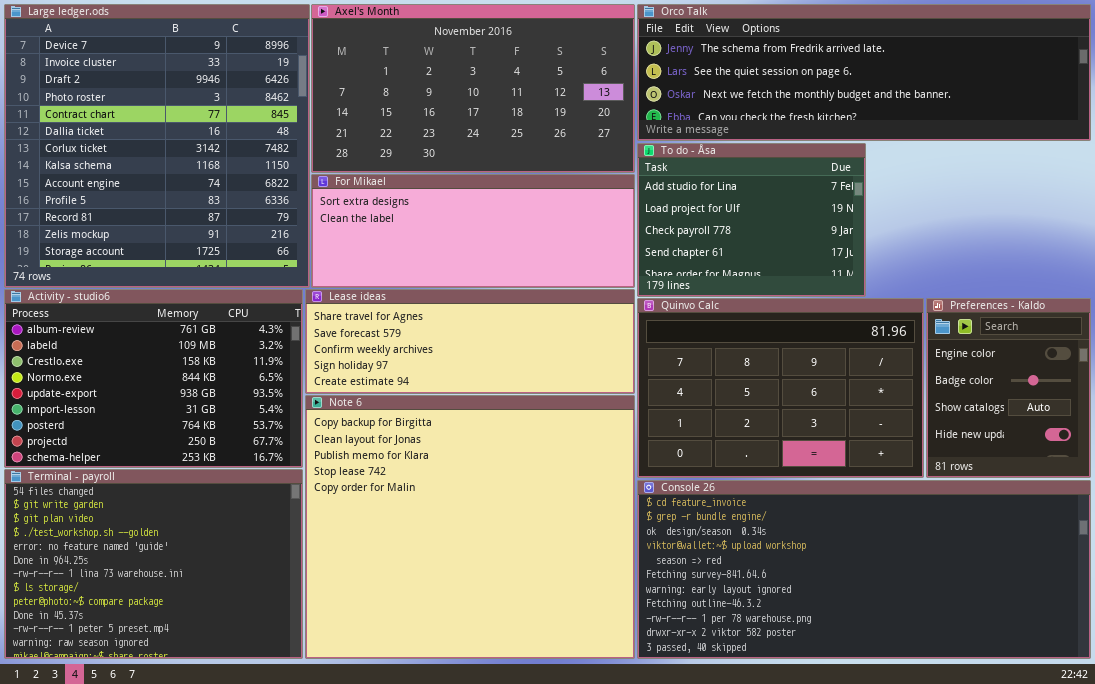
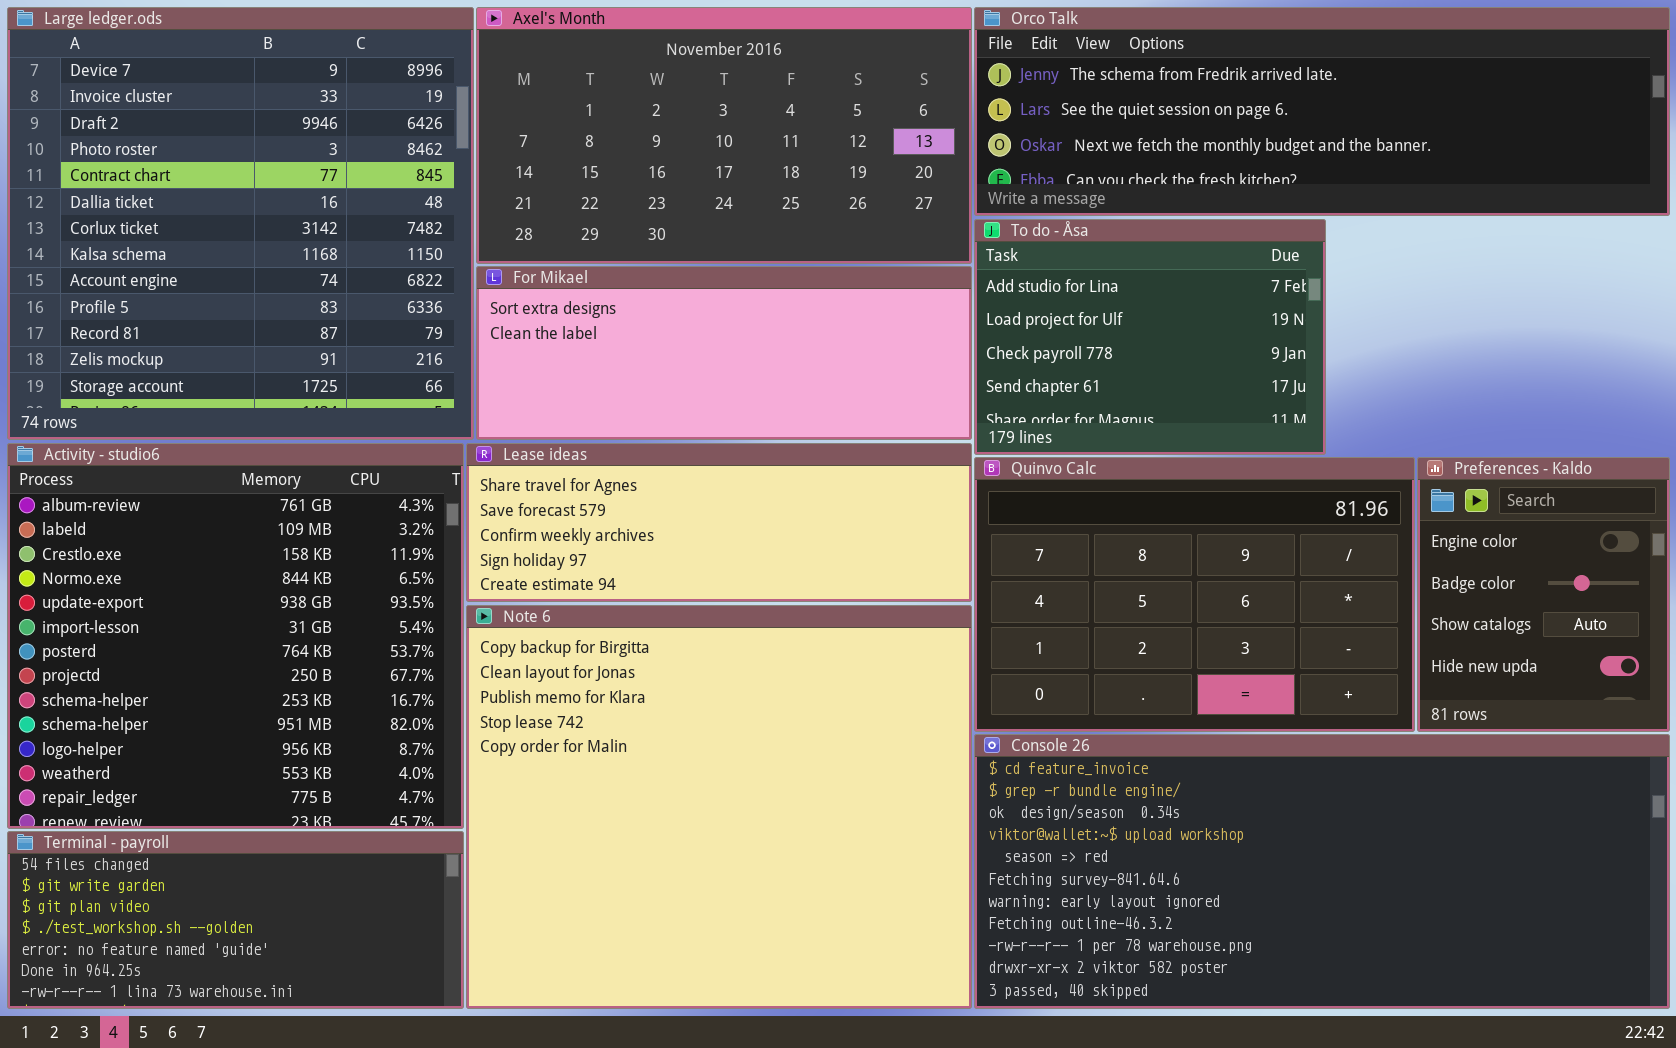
Activity - studio6: [4,289,303,468] -> [7,443,464,829], resized
Terminal - payroll: [4,469,303,659] -> [7,831,464,1009], resized

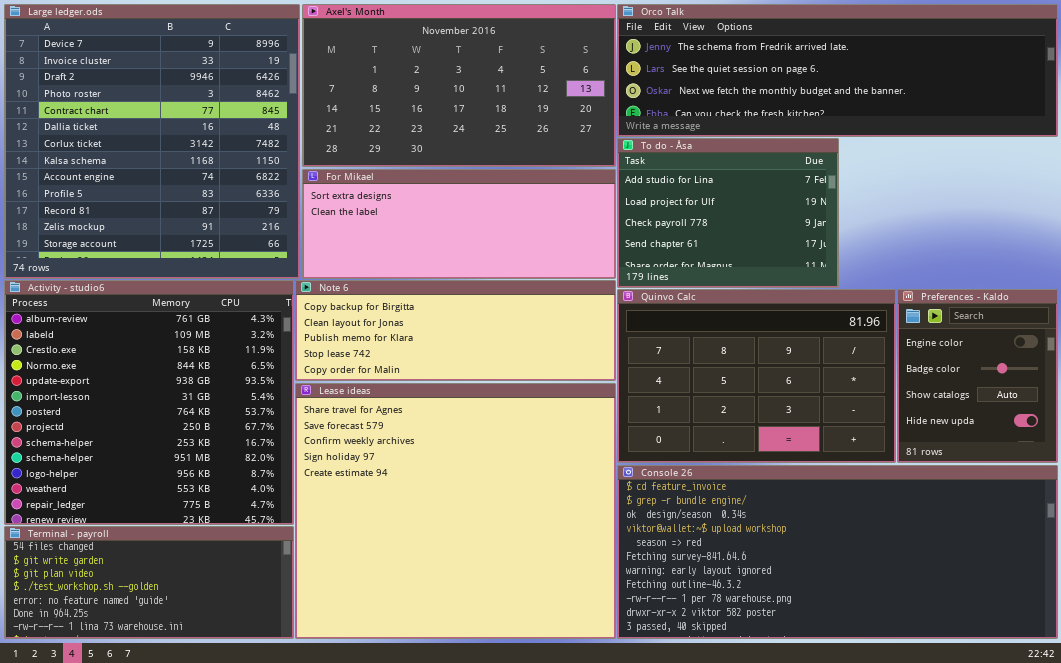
Lease ideas: [466,443,972,602] -> [295,383,616,639], moved, resized
Note 6: [466,605,972,1009] -> [295,280,616,381], moved, resized

